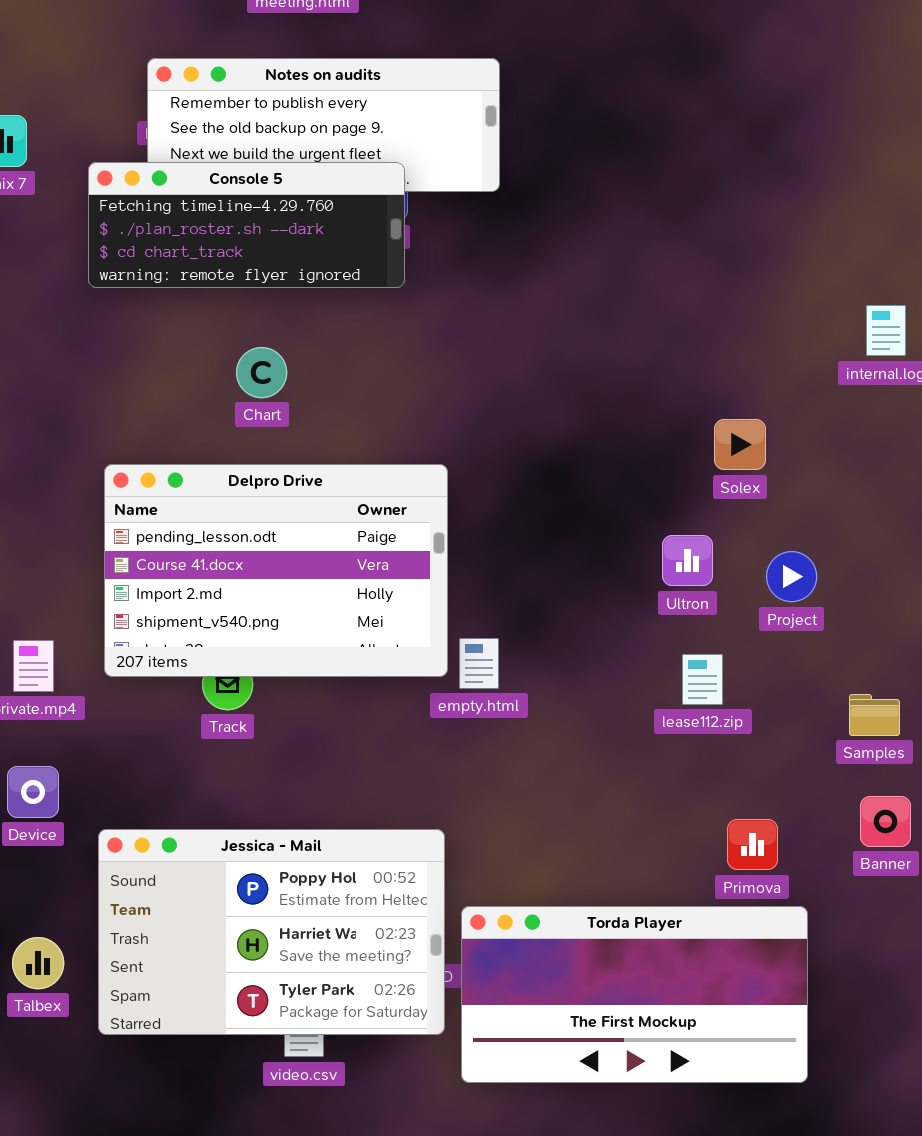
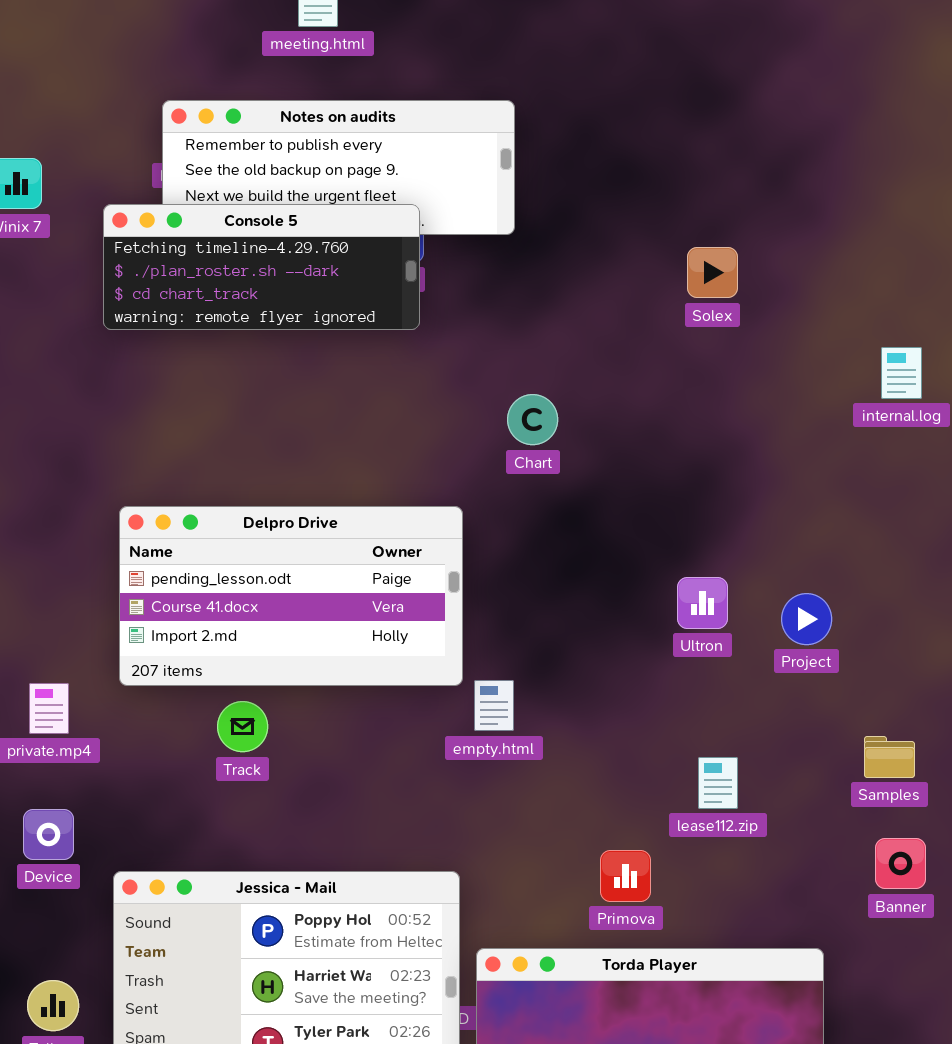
Chart: [236,347,287,398] -> [507,394,558,445], moved
Solex: [714,419,766,470] -> [687,247,738,298], moved
Delpro Drive: [104,464,448,677] -> [119,506,463,686], resized
lease112.zip: [682,654,723,705] -> [698,757,738,809], moved
Primova: [727,819,778,870] -> [600,850,651,902], moved

